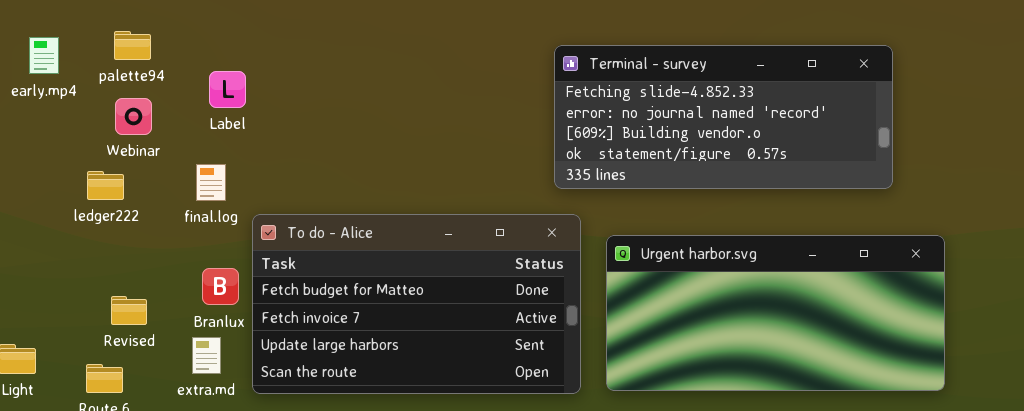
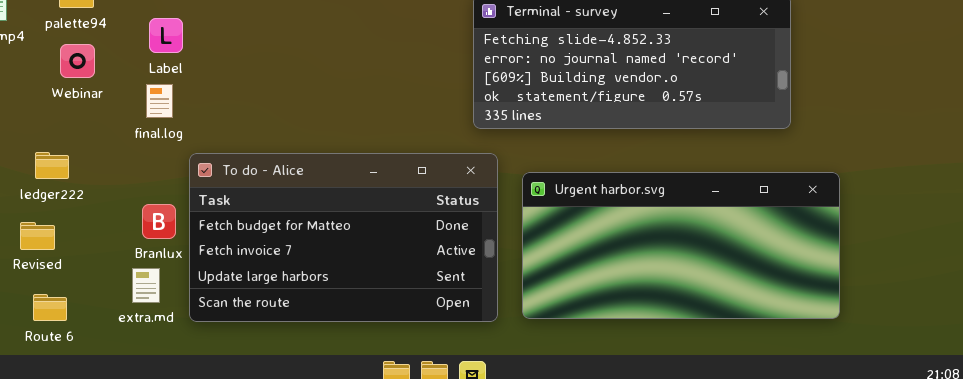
final.log: [196,164,226,201] -> [146,84,173,118], moved
ledger222: [87,171,124,200] -> [35,152,69,179], moved
Revised: [111,296,147,325] -> [20,222,55,250], moved

